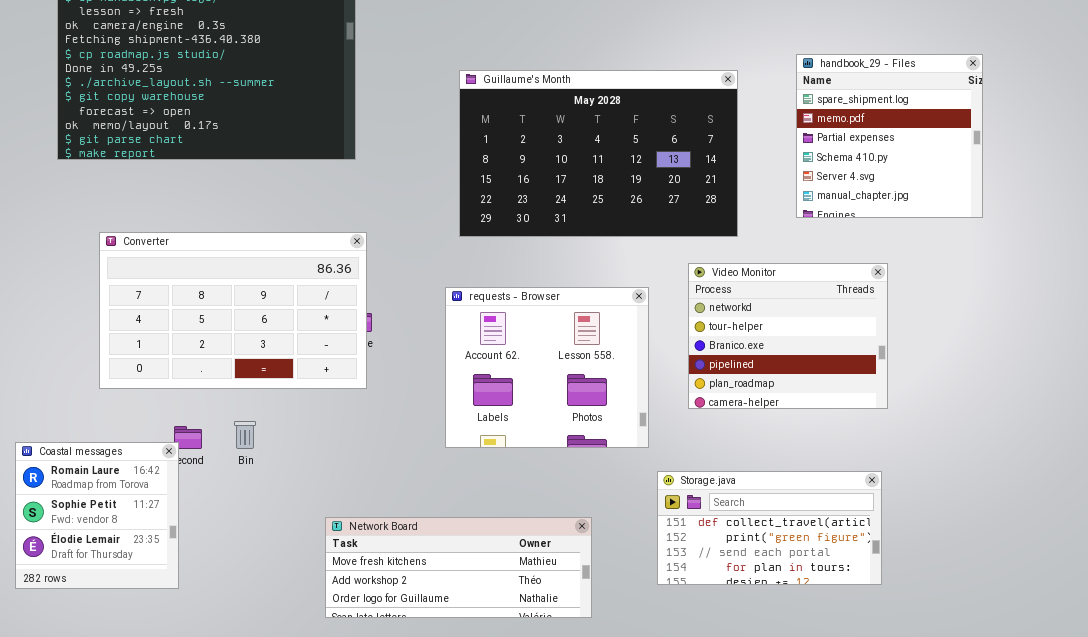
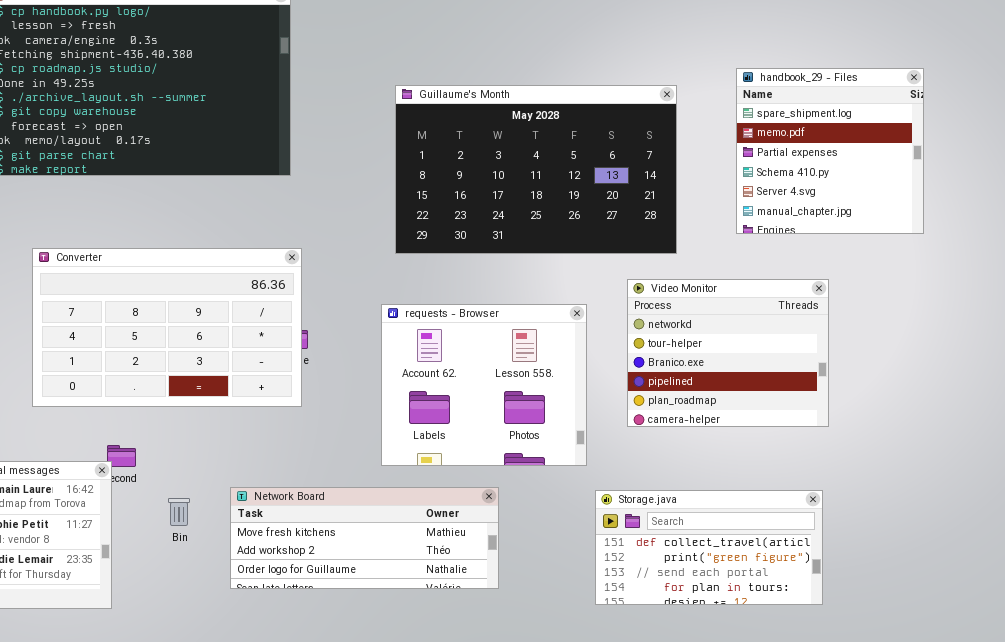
Bin: [234,421,256,449] -> [168,498,190,526], moved
Network Board: [325,517,592,618] -> [230,487,499,589], moved

